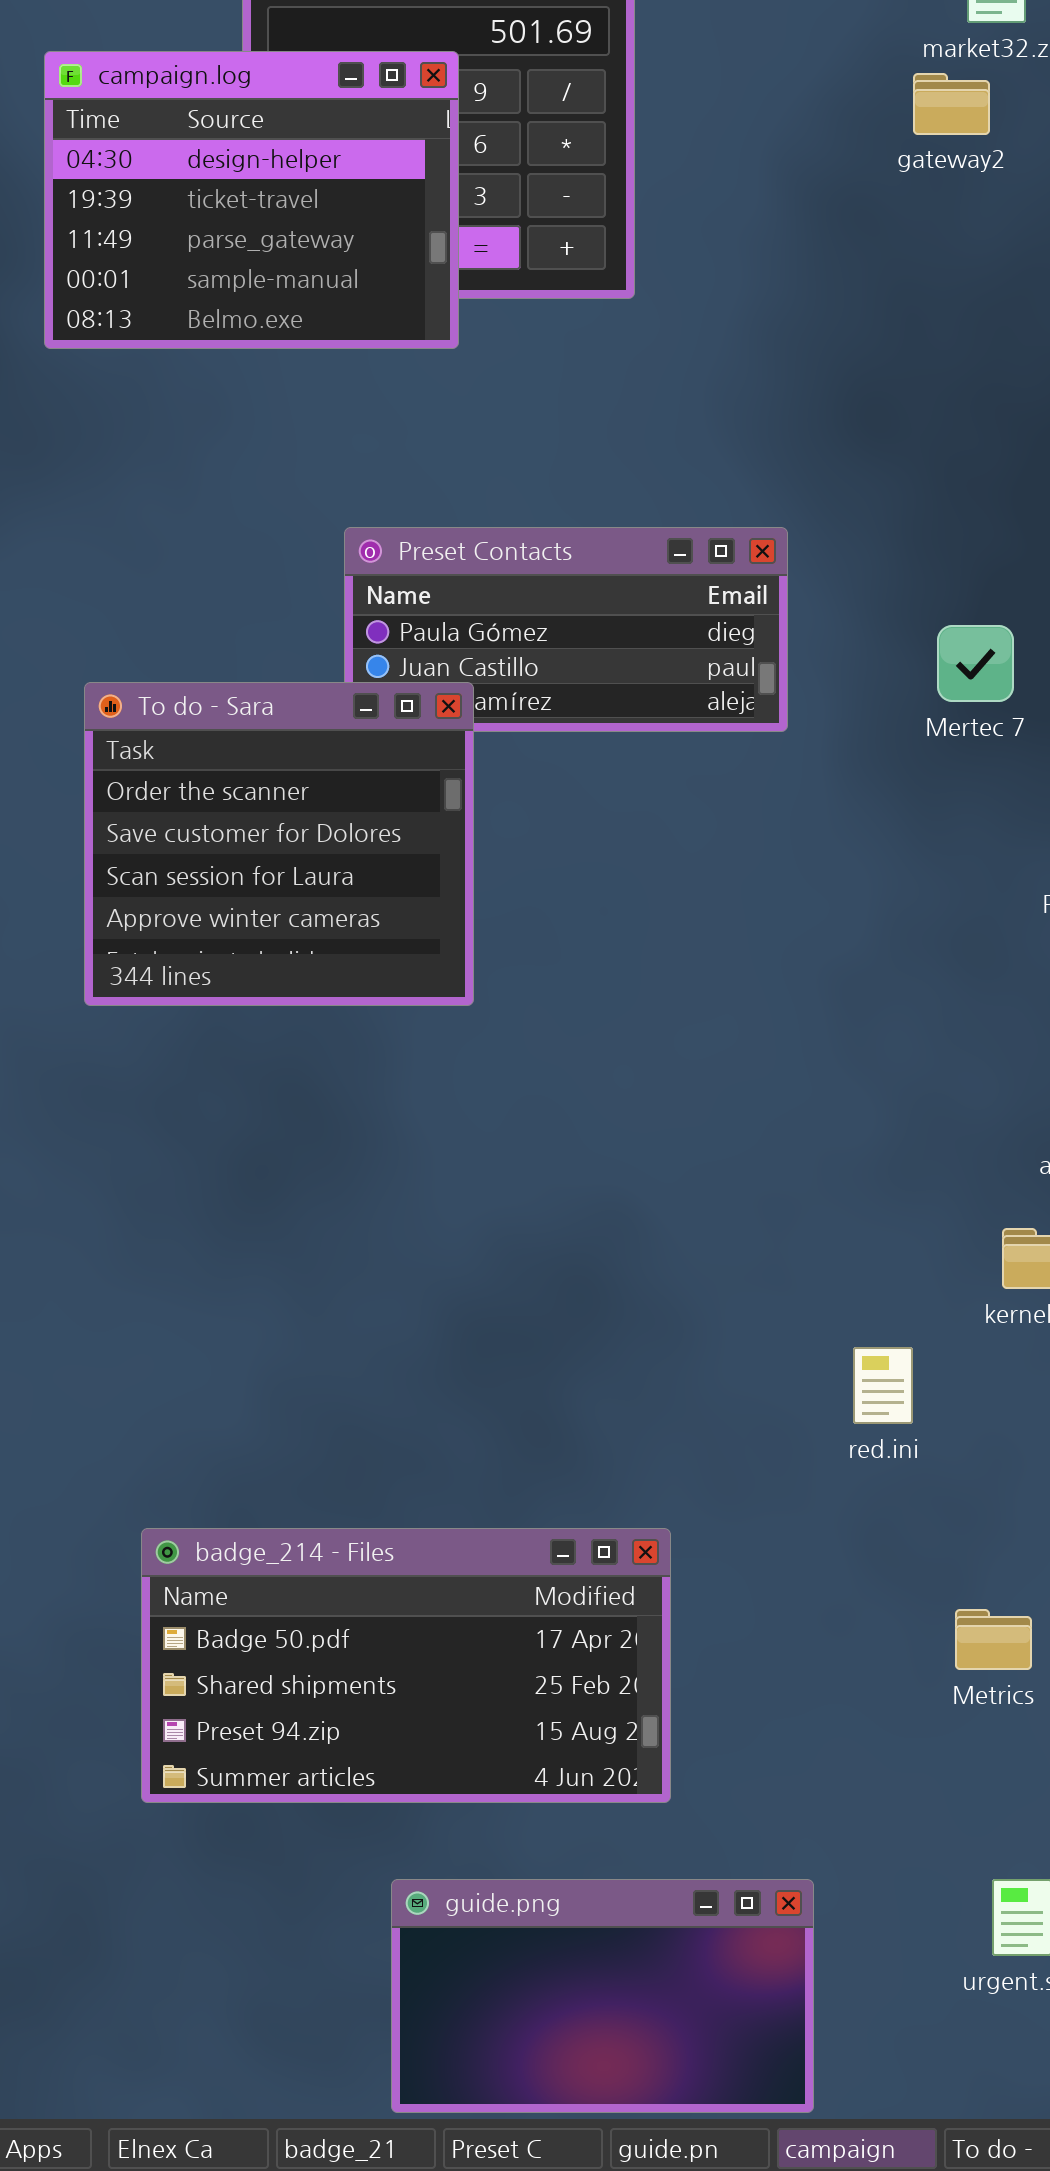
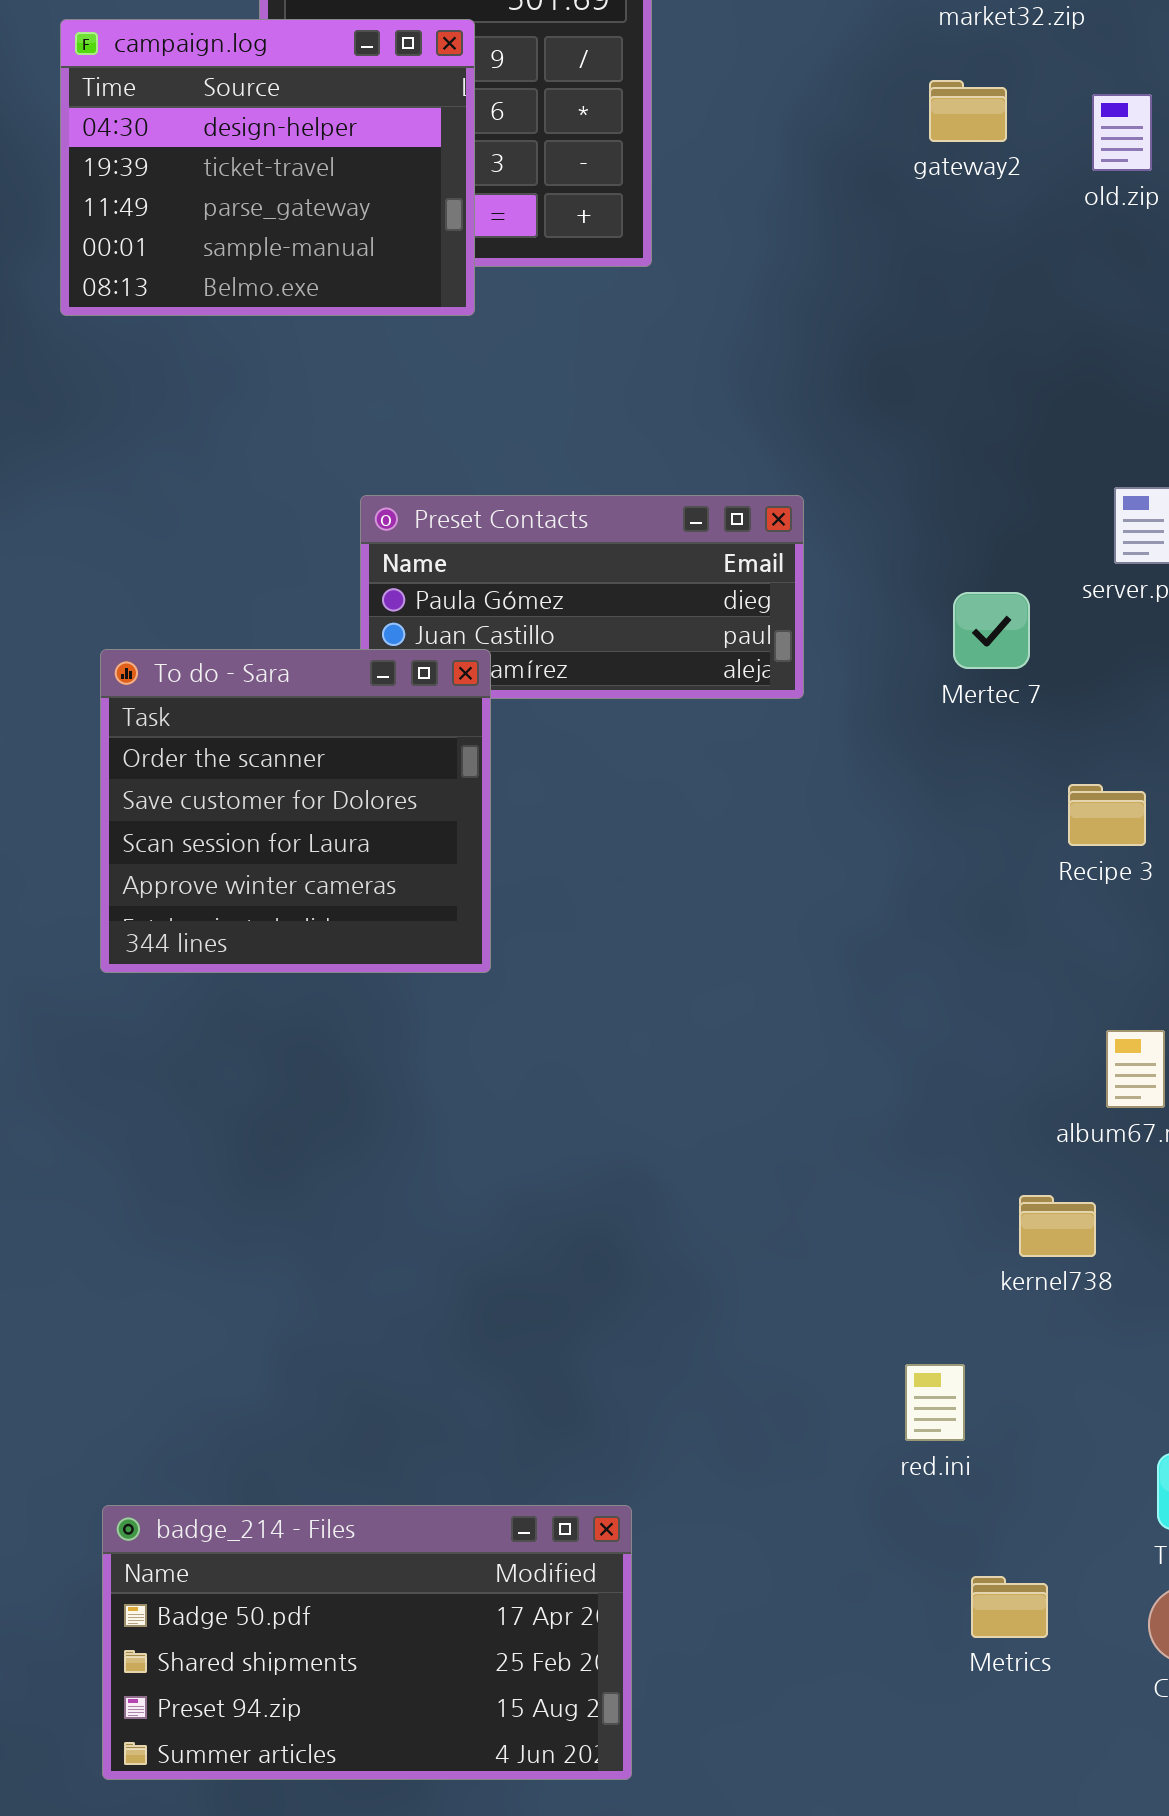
gateway2: [913,73,990,135] -> [929,80,1007,142], moved
red.ini: [853,1347,913,1424] -> [905,1364,965,1441], moved
badge_214 - Files: [141,1528,671,1803] -> [102,1505,632,1780], moved

